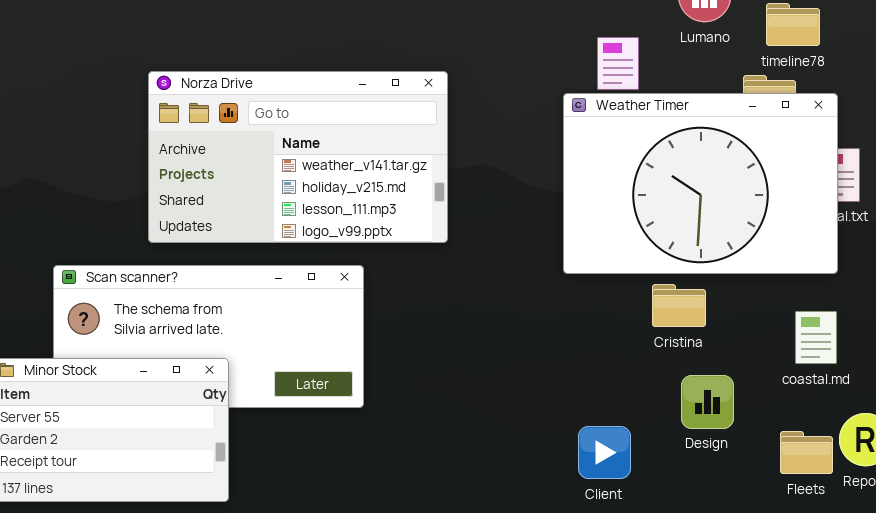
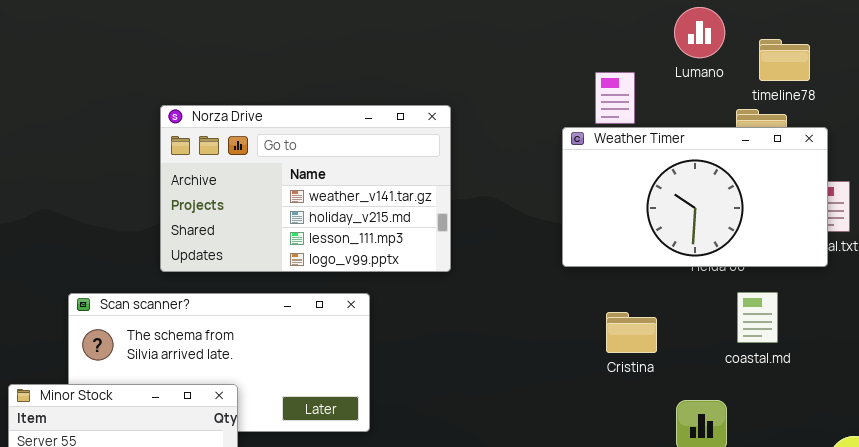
Weather Timer: [563,93,838,274] -> [562,127,828,267], resized
Cristina: [652,284,706,327] -> [606,312,657,353], moved
coastal.md: [795,311,837,364] -> [737,292,778,343], moved

